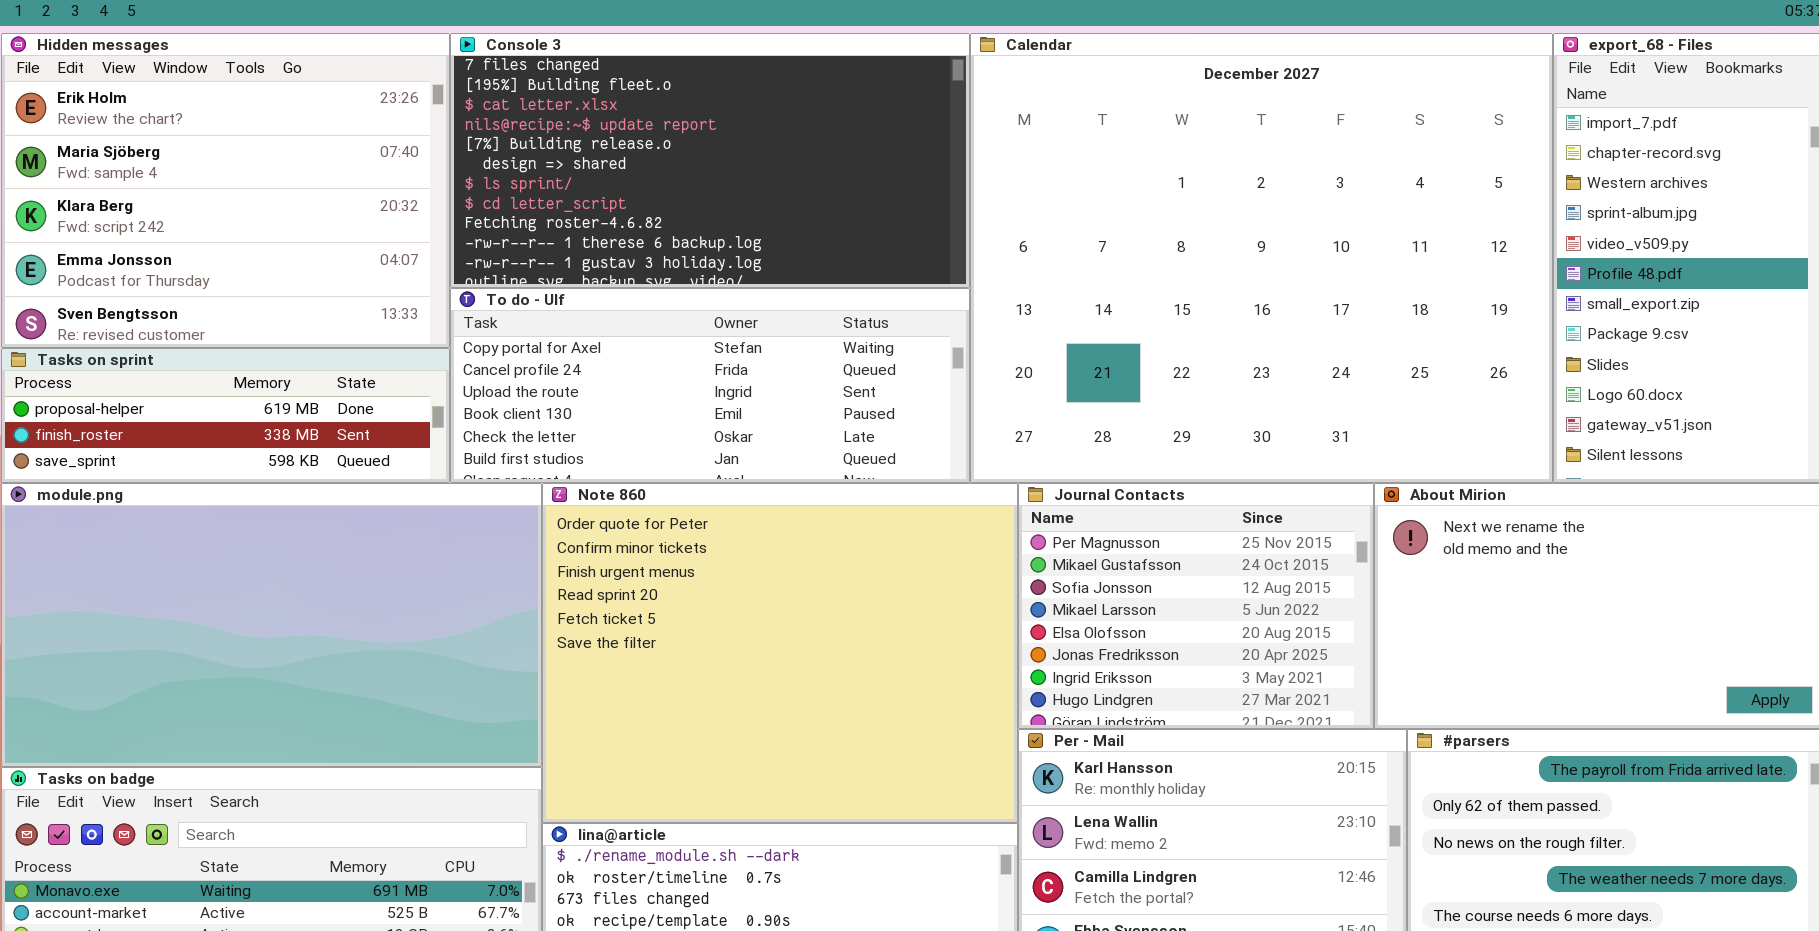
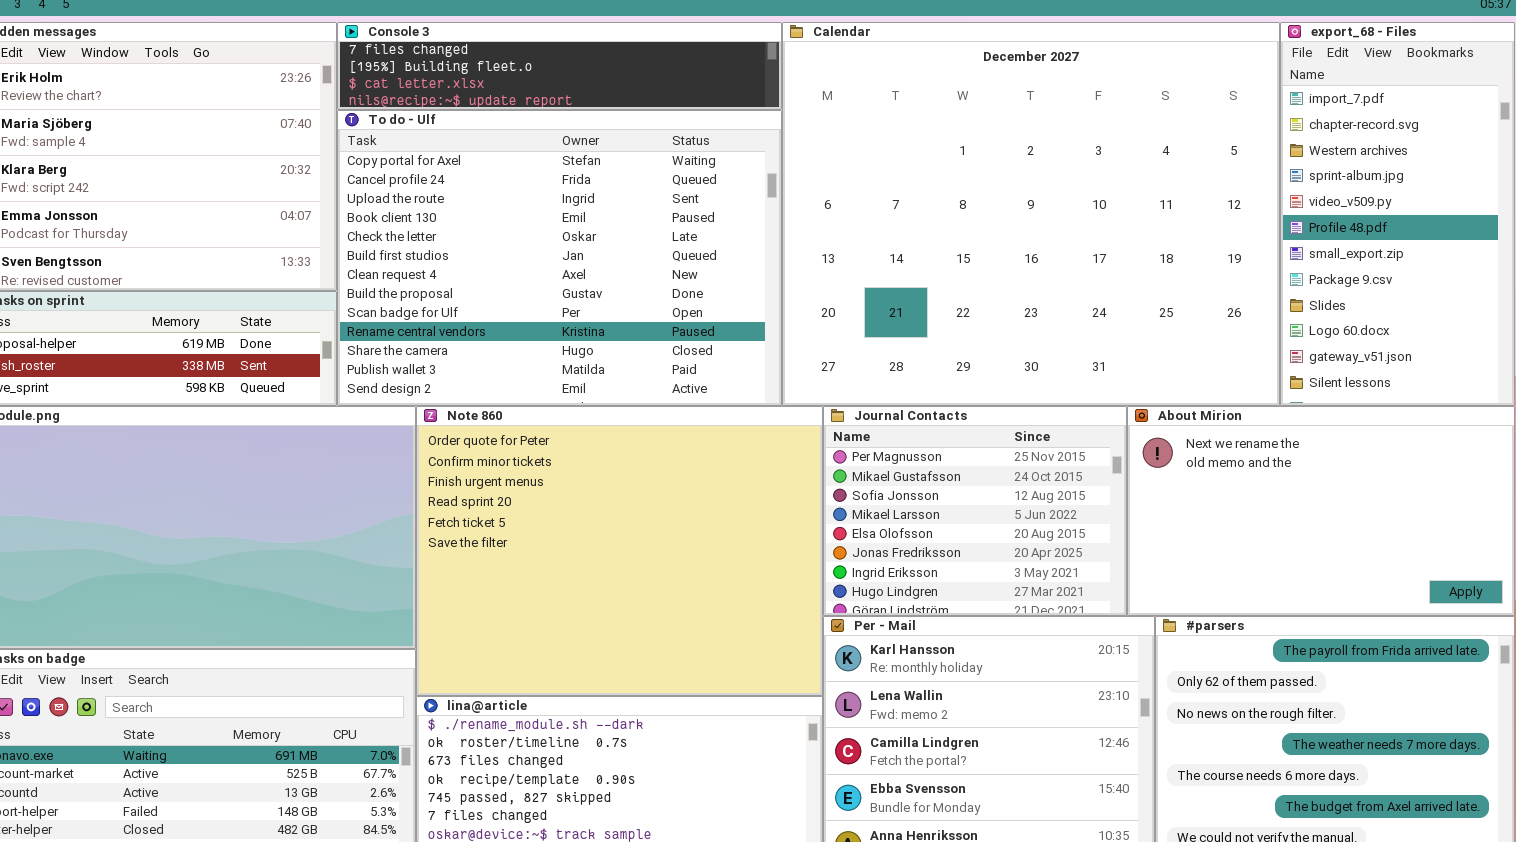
Console 3: [450,33,970,288] -> [337,22,782,110], resized
To do - Ulf: [450,288,970,483] -> [337,110,782,406], resized

